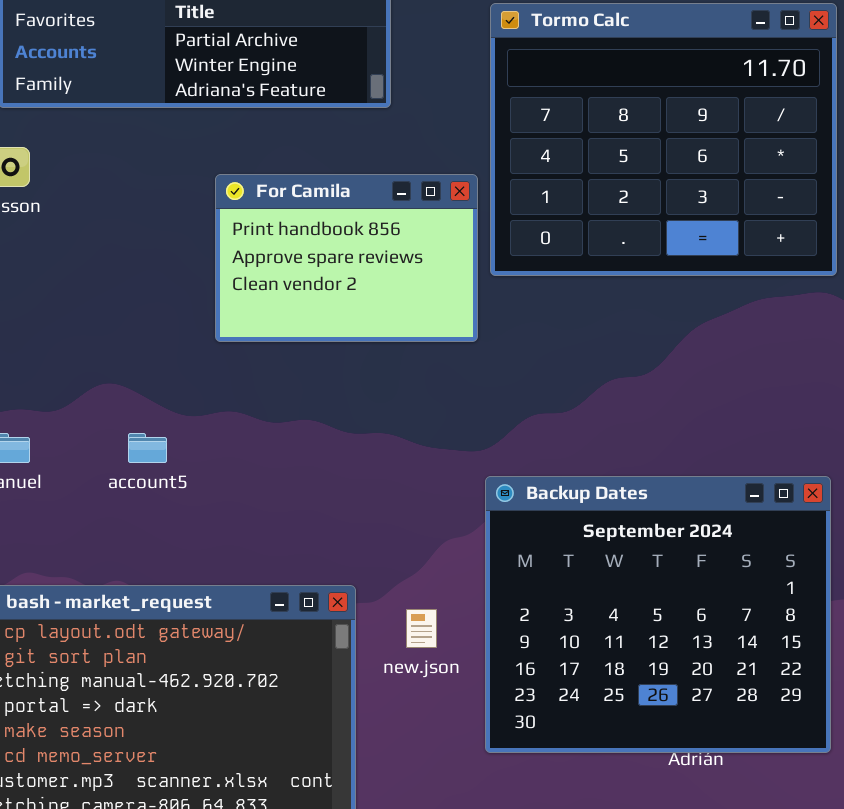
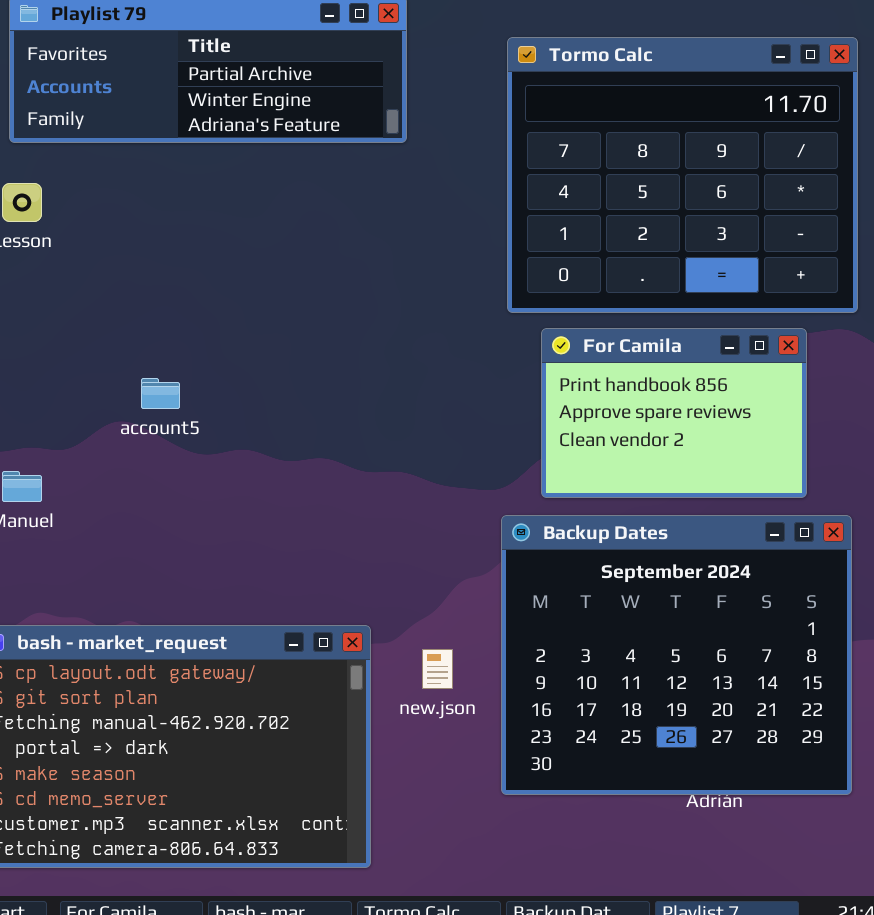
For Camila: [215,174,478,342] -> [541,328,807,498], moved
account5: [128,433,167,463] -> [141,378,180,409], moved

